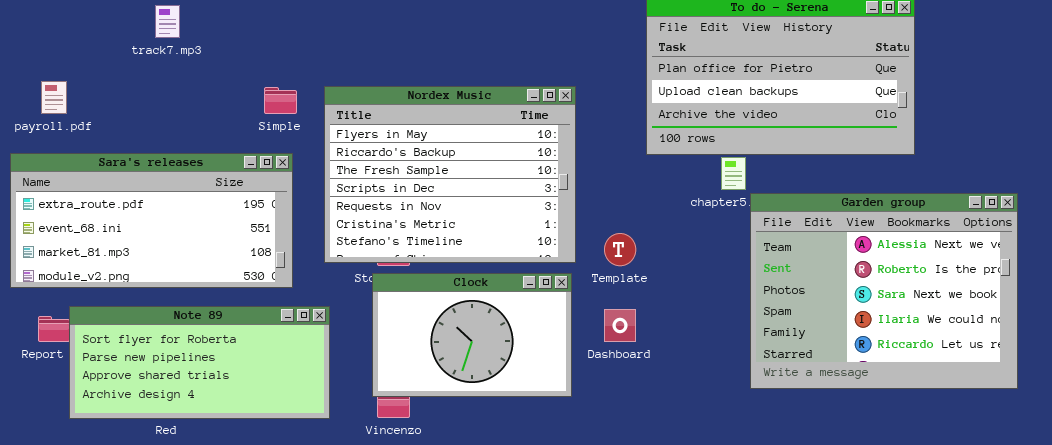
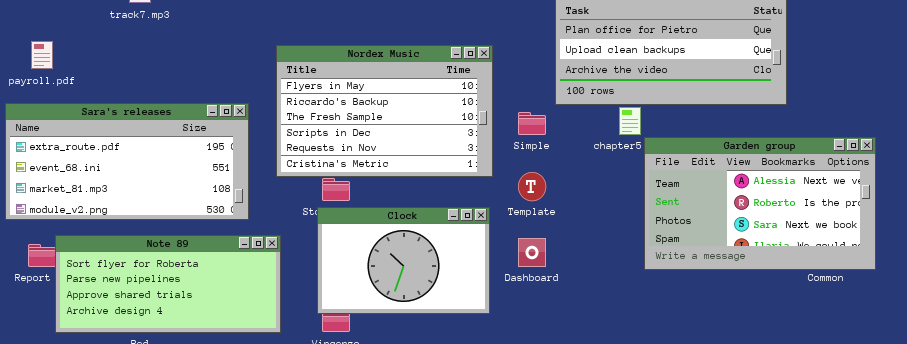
Nordex Music: [324,86,576,263] -> [276,45,493,177], resized
Simple: [264,87,297,114] -> [518,112,546,135], moved
Garden group: [750,193,1018,389] -> [644,137,876,270], resized

